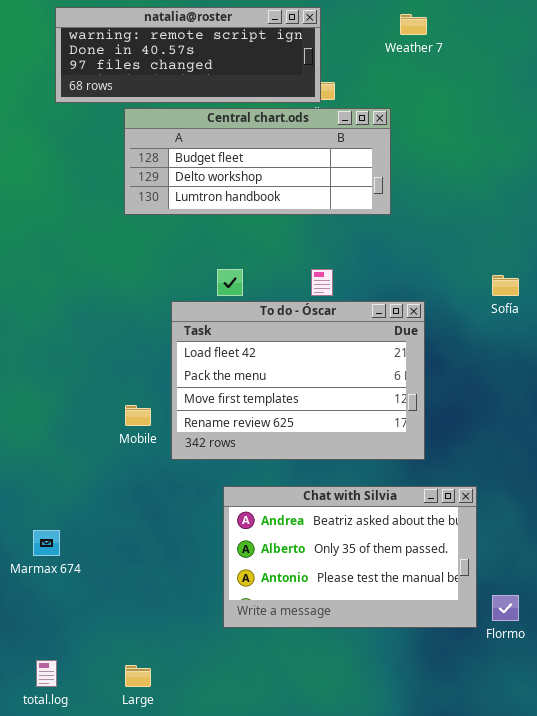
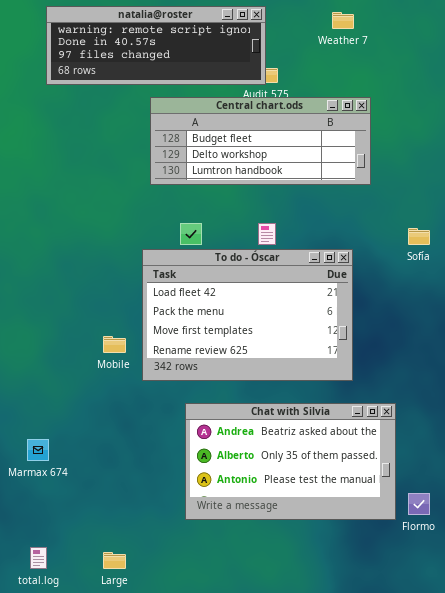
Central chart.ods: [124,108,391,215] -> [150,97,371,185], moved

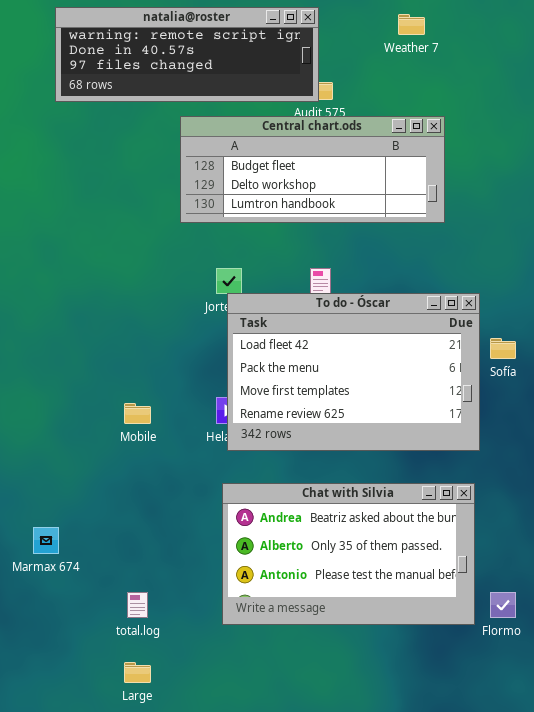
Sofía: [408,228,430,245] -> [490,338,516,359], moved
To do - Óscar: [142,249,353,381] -> [227,293,480,451], moved
total.log: [30,547,47,569] -> [127,592,148,618], moved

